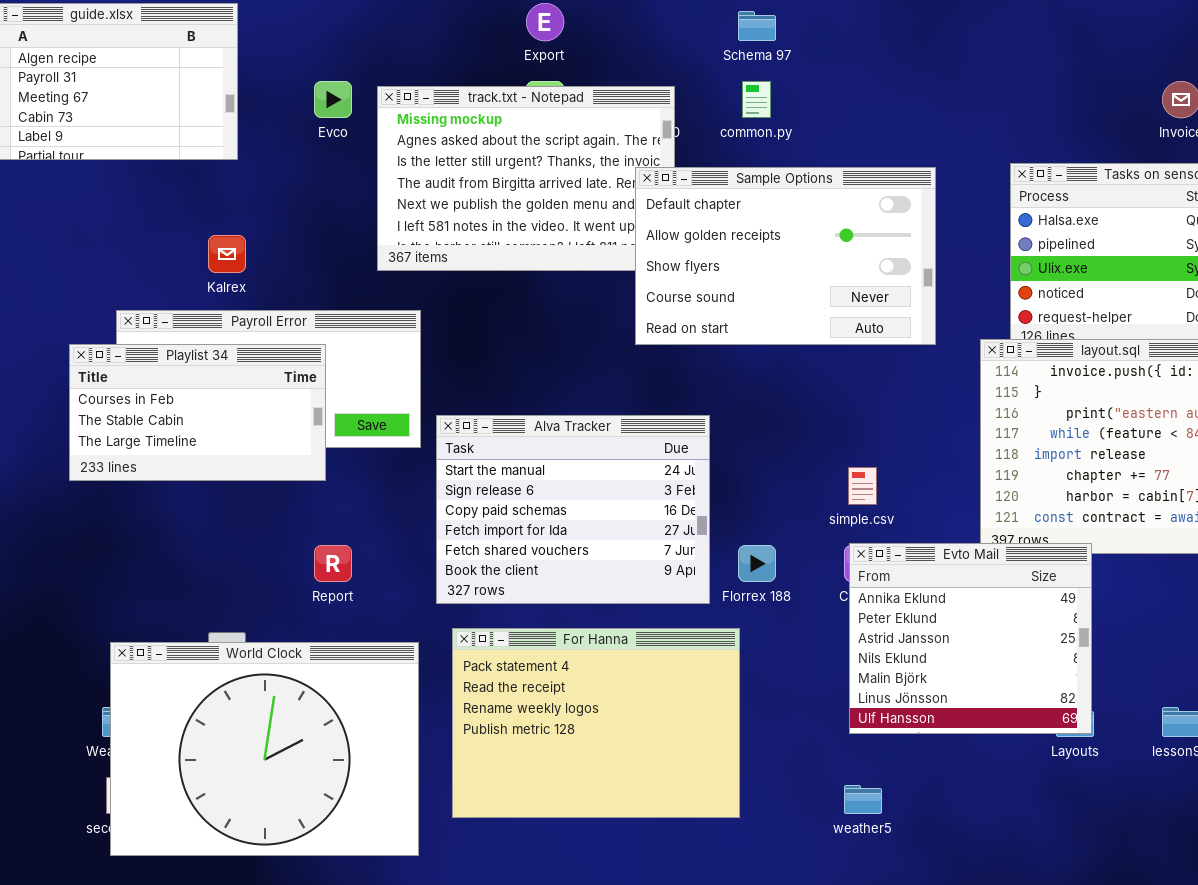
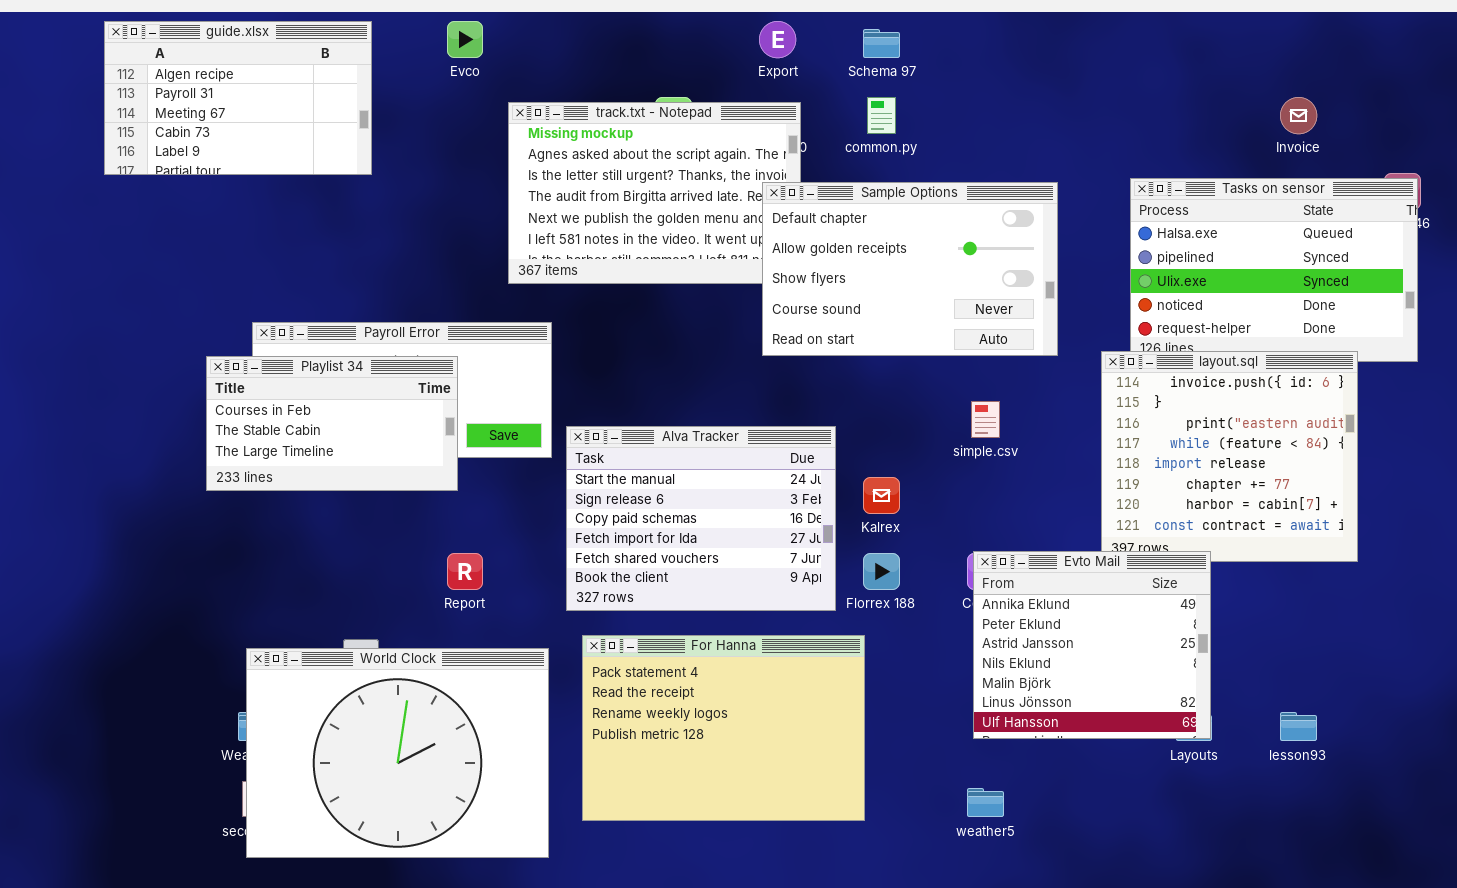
Export: [526,3,564,41] -> [759,21,796,58], moved
Evco: [314,81,352,118] -> [447,21,483,58], moved
Kalrex: [208,235,246,273] -> [863,477,900,514], moved
simple.csv: [848,467,877,505] -> [971,401,1000,438], moved

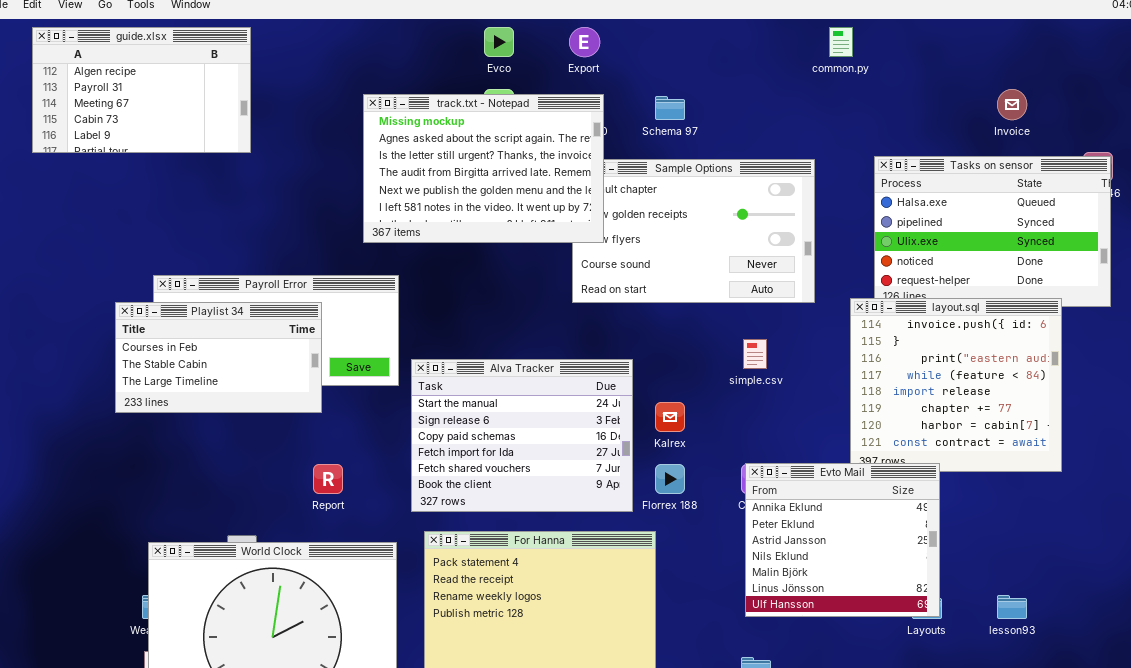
Evco: [447,21,483,58] -> [484,27,514,57], moved
Schema 97: [863,29,900,58] -> [655,96,685,120], moved
common.py: [867,97,896,134] -> [829,27,853,57], moved
track.txt - Notepad: [508,102,801,284] -> [363,94,604,243], raised

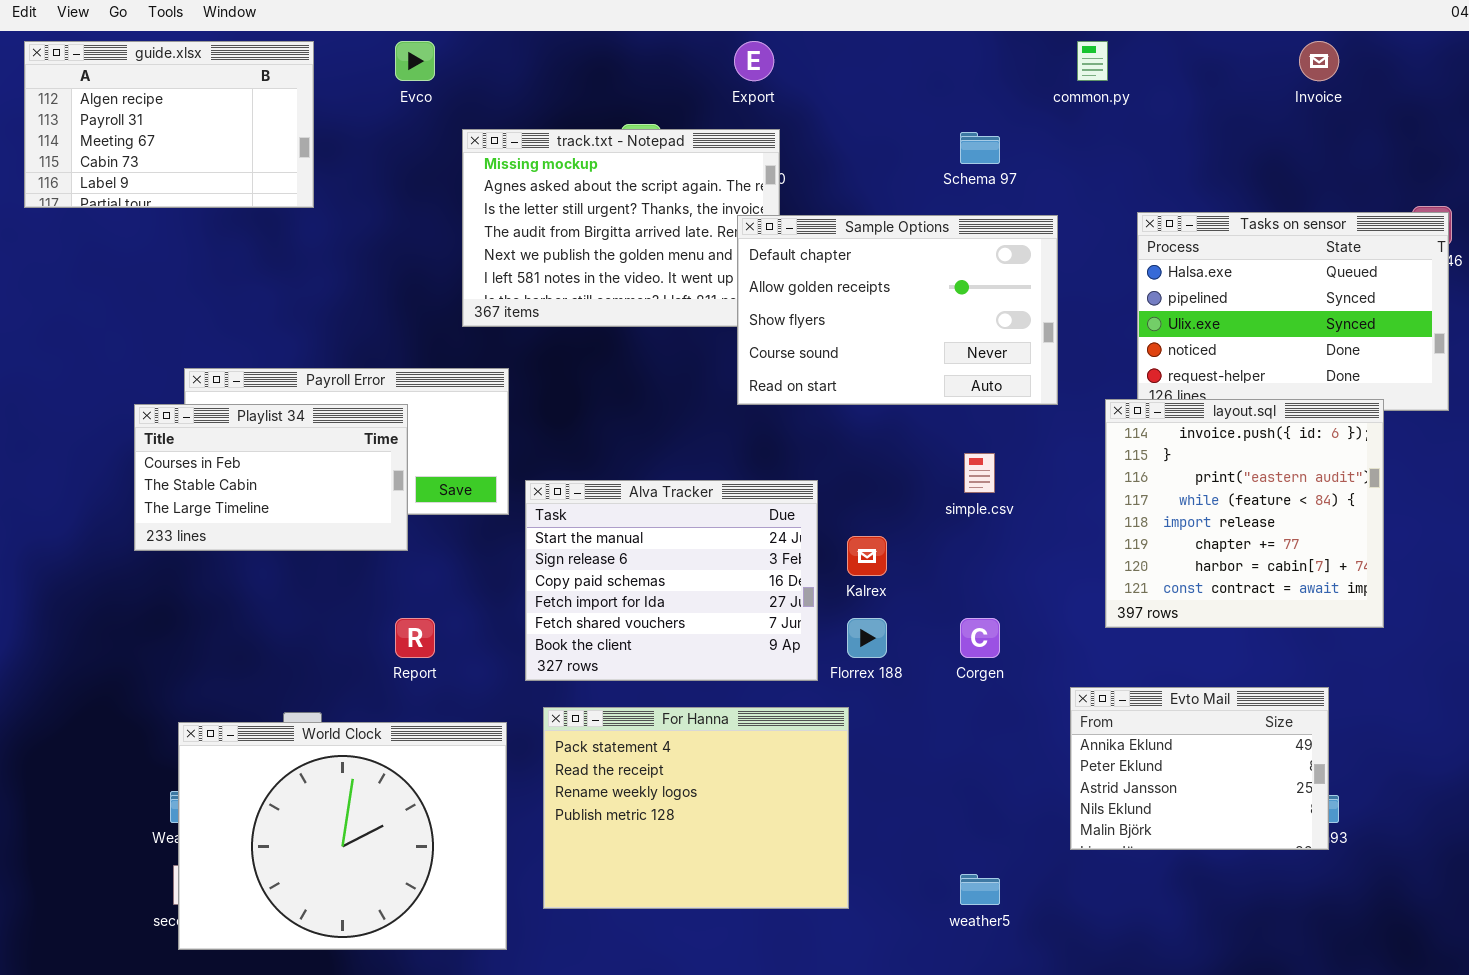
Evco: [484,27,514,57] -> [395,41,435,81], moved
Invoice: [997,89,1027,120] -> [1299,41,1339,81], moved
Schema 97: [655,96,685,120] -> [960,132,1000,164], moved
Sample Options: [572,159,815,303] -> [737,215,1058,405], raised
Evto Mail: [745,463,940,617] -> [1070,687,1329,850], moved, resized

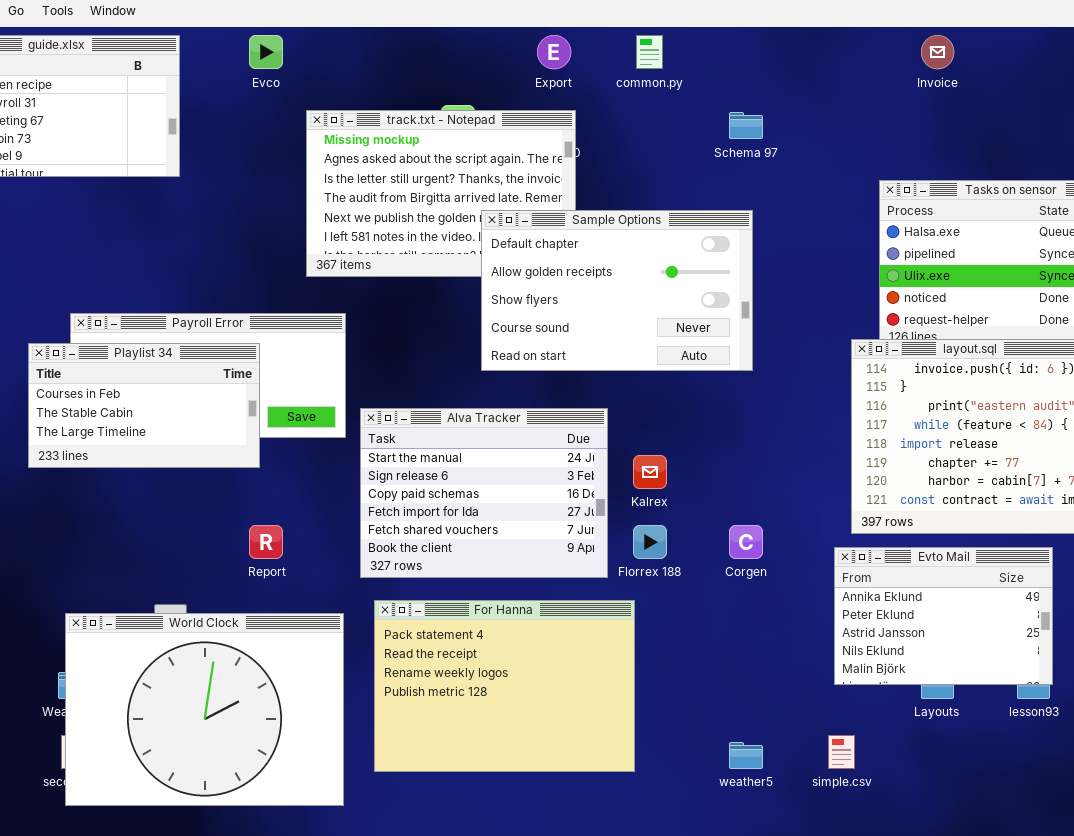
common.py: [1077,41,1108,81] -> [636,35,663,69], moved
Invoice: [1299,41,1339,81] -> [921,35,954,69], moved
Sample Options: [737,215,1058,405] -> [481,210,753,371], moved
simple.csv: [964,453,995,493] -> [828,735,855,769], moved
Evto Mail: [1070,687,1329,850] -> [834,547,1053,685], moved

